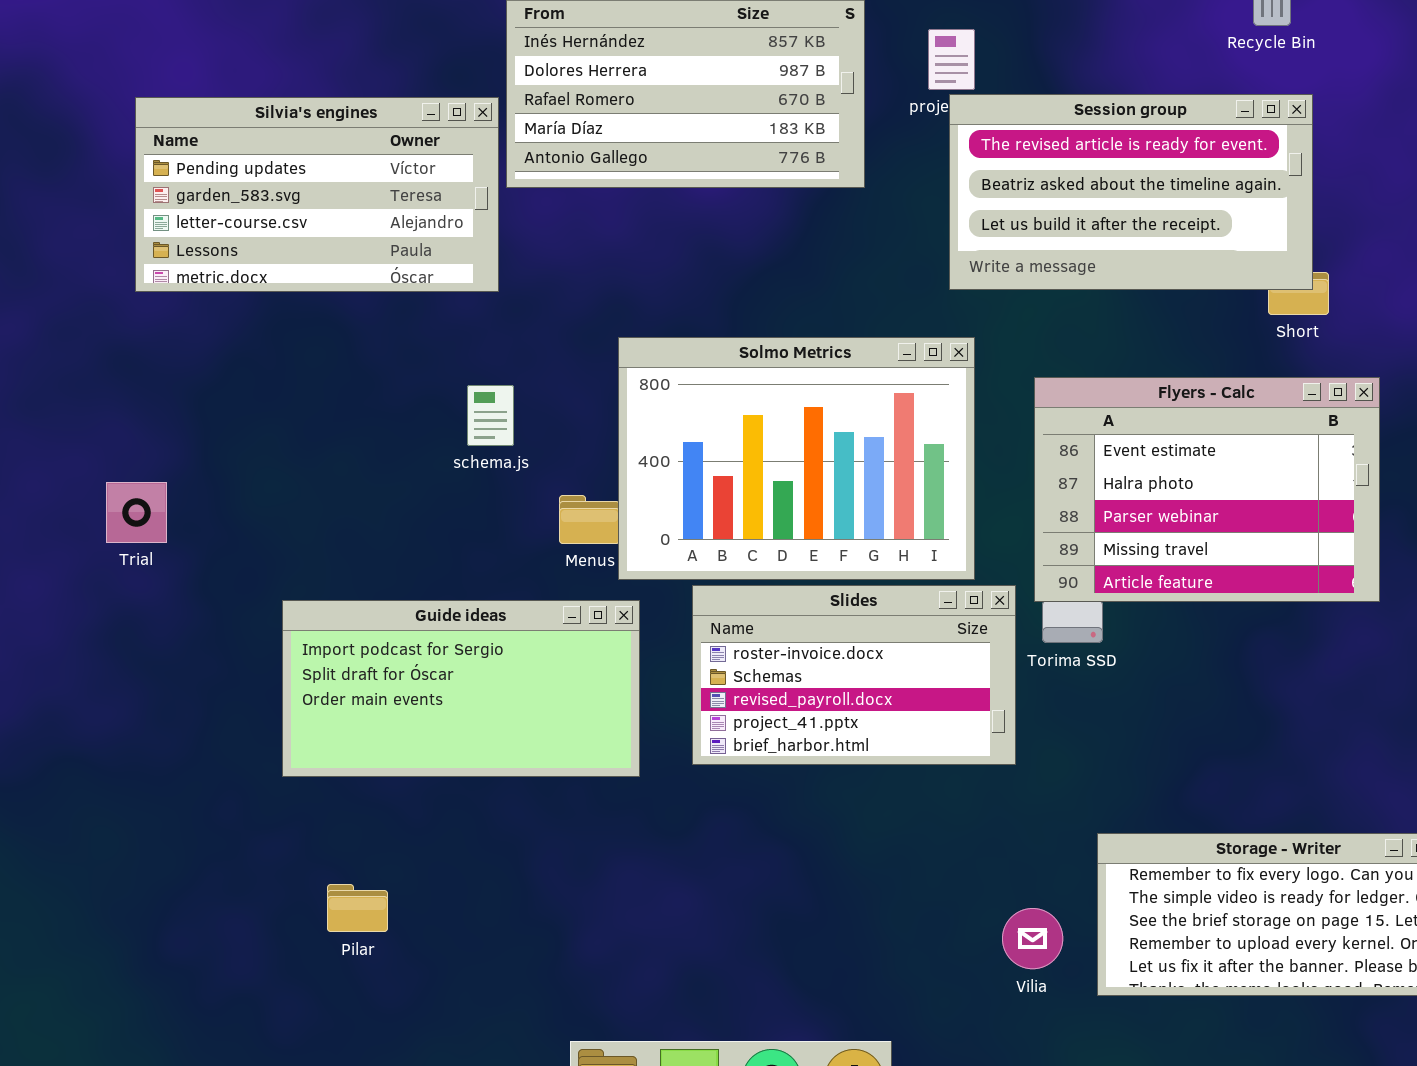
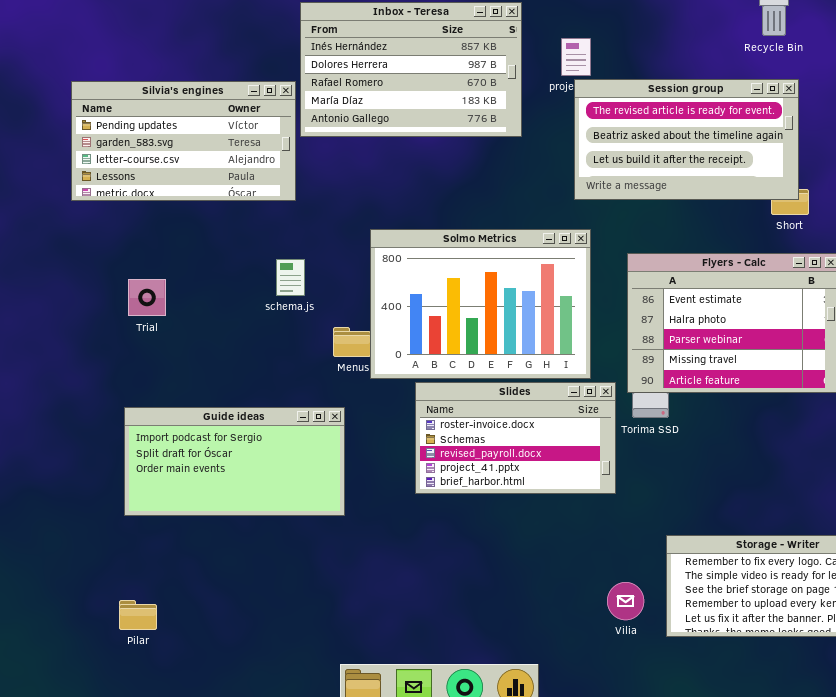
Trial: [106,482,167,543] -> [128,279,166,316], moved
Guide ideas: [282,600,640,777] -> [124,407,345,516], moved
Pilar: [327,884,388,932] -> [119,600,157,630], moved

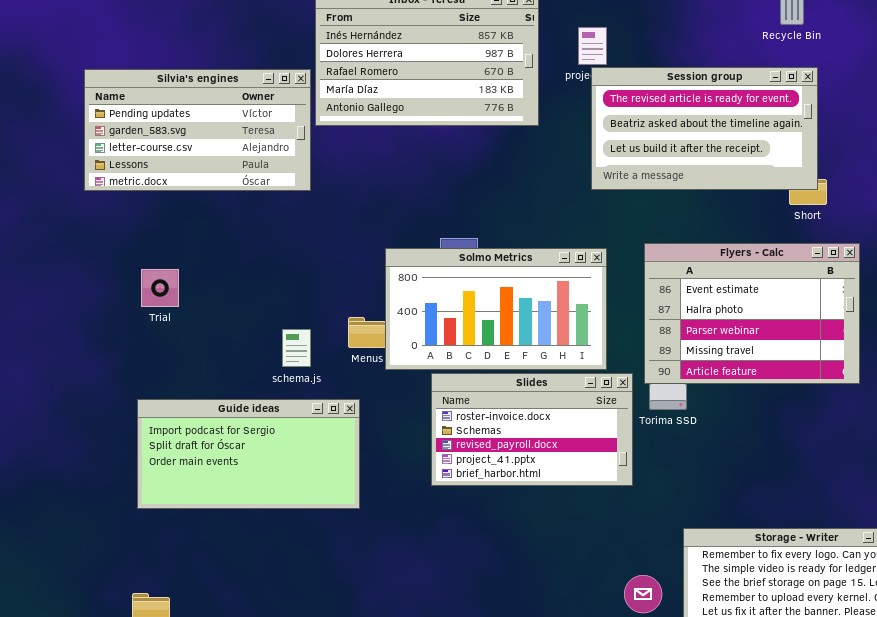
Solmo Metrics: [370,229,591,379] -> [385,248,607,370], resized
schema.js: [276,259,305,296] -> [282,329,311,367], moved

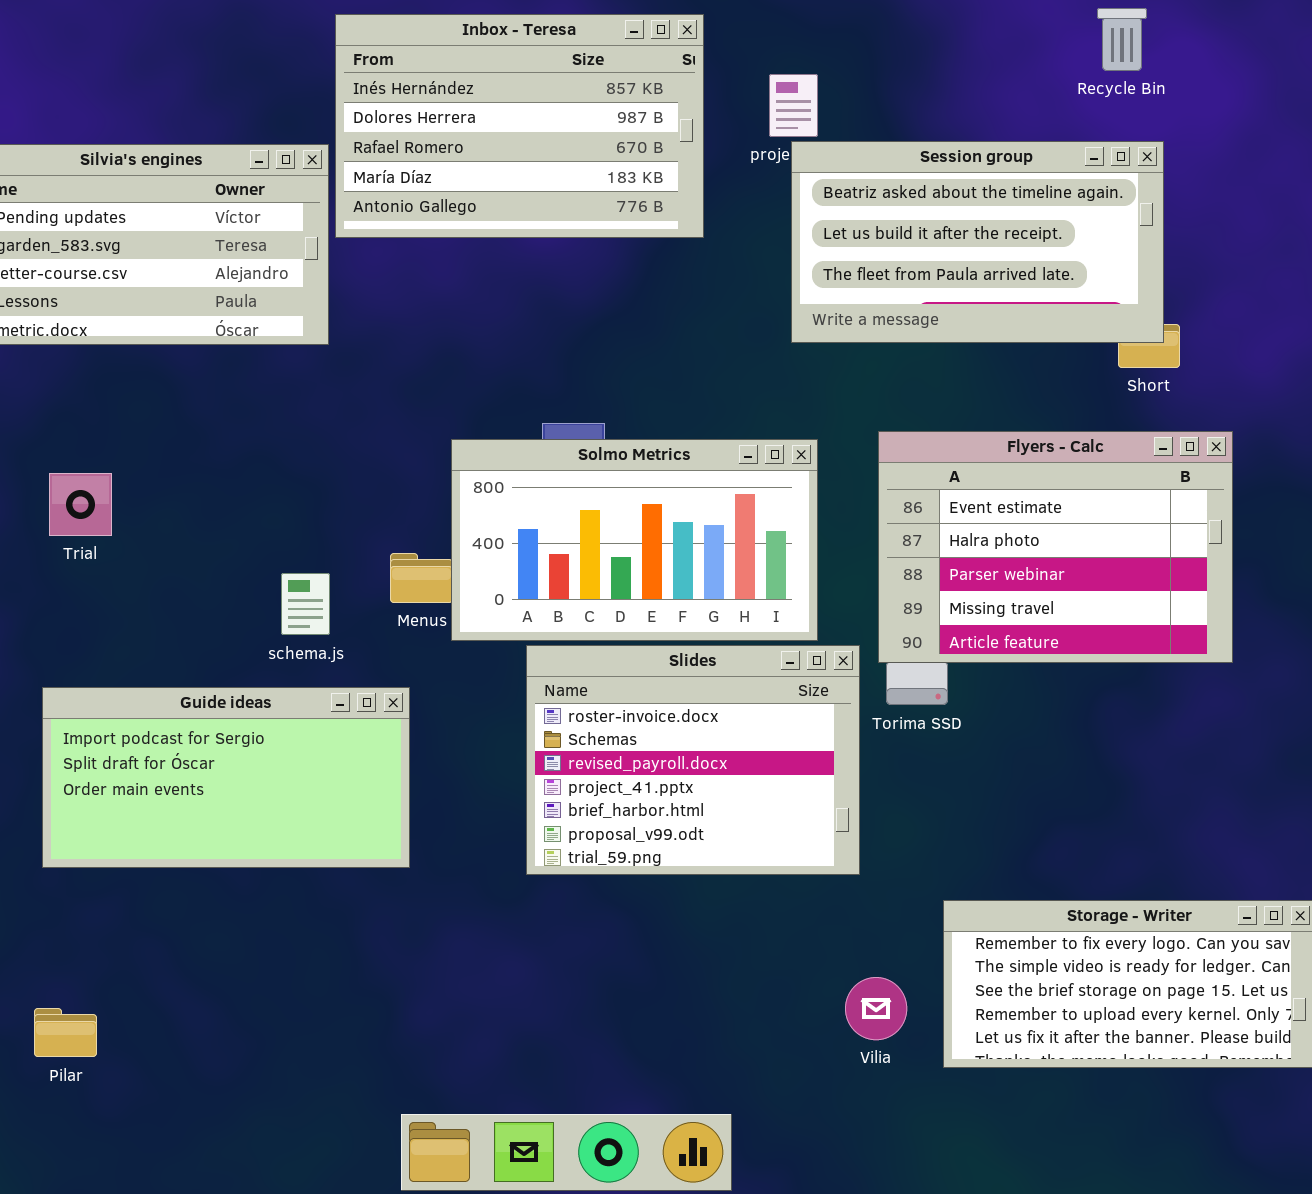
Session group: [591,67,818,190] -> [791,141,1164,343], scrolled down 1 row
Slides: [431,373,633,486] -> [526,645,860,875], resized

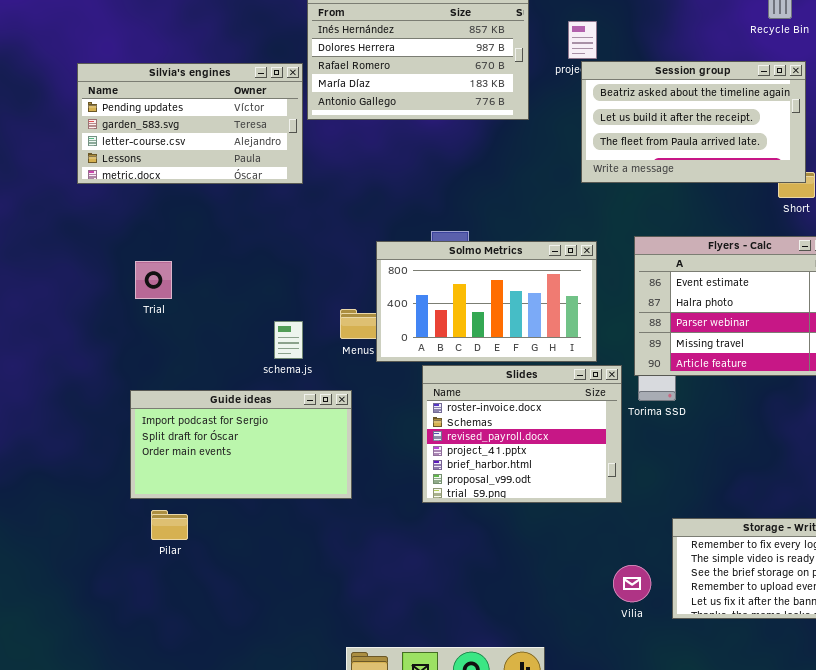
Pilar: [34,1008,97,1057] -> [151,510,188,540], moved

